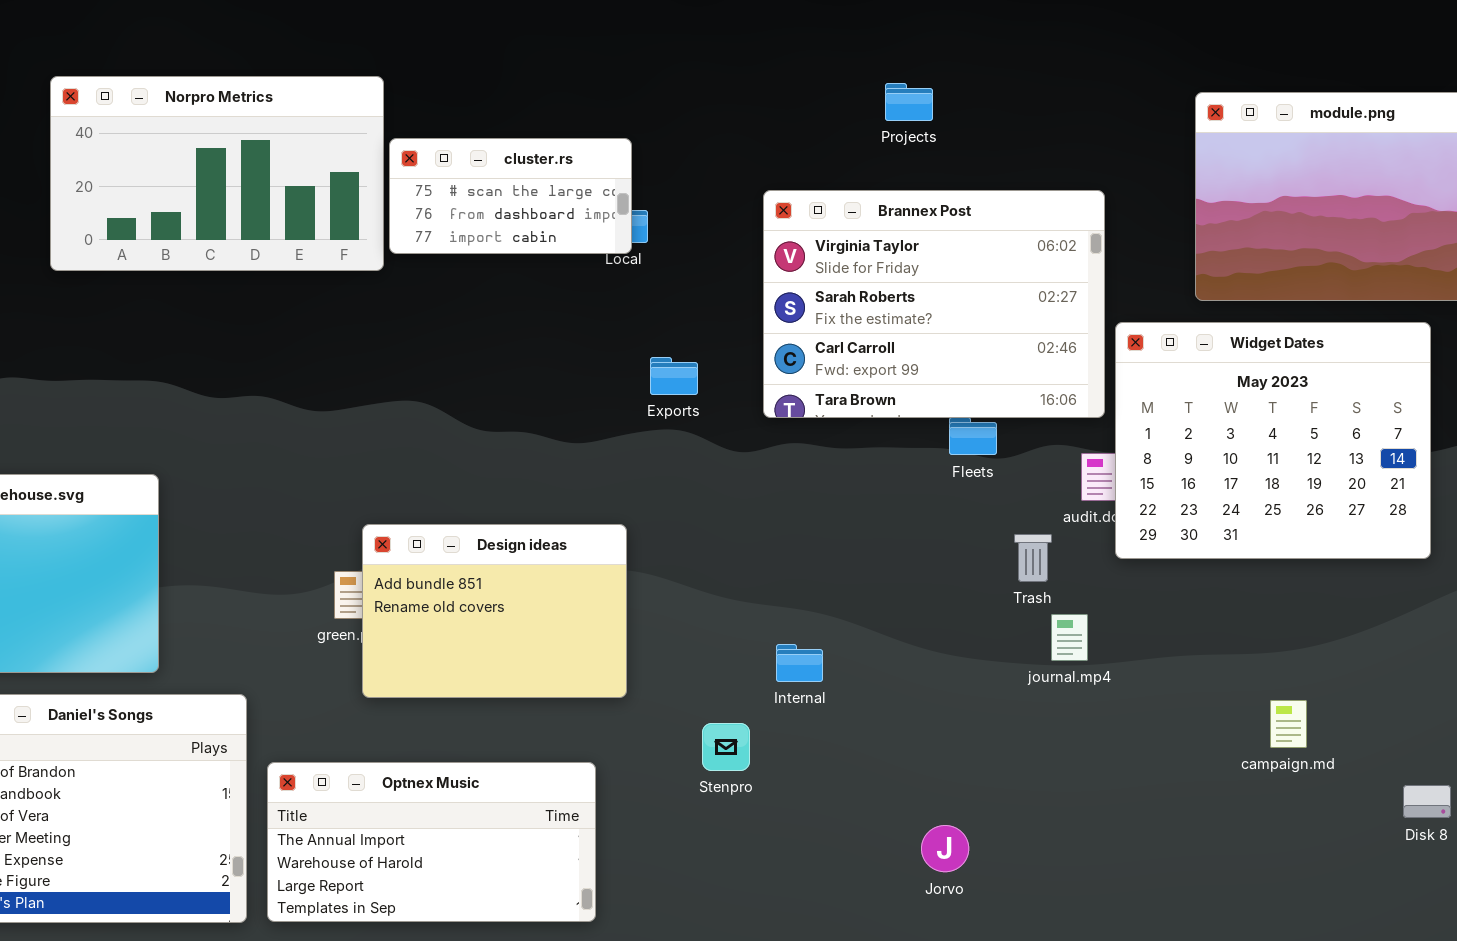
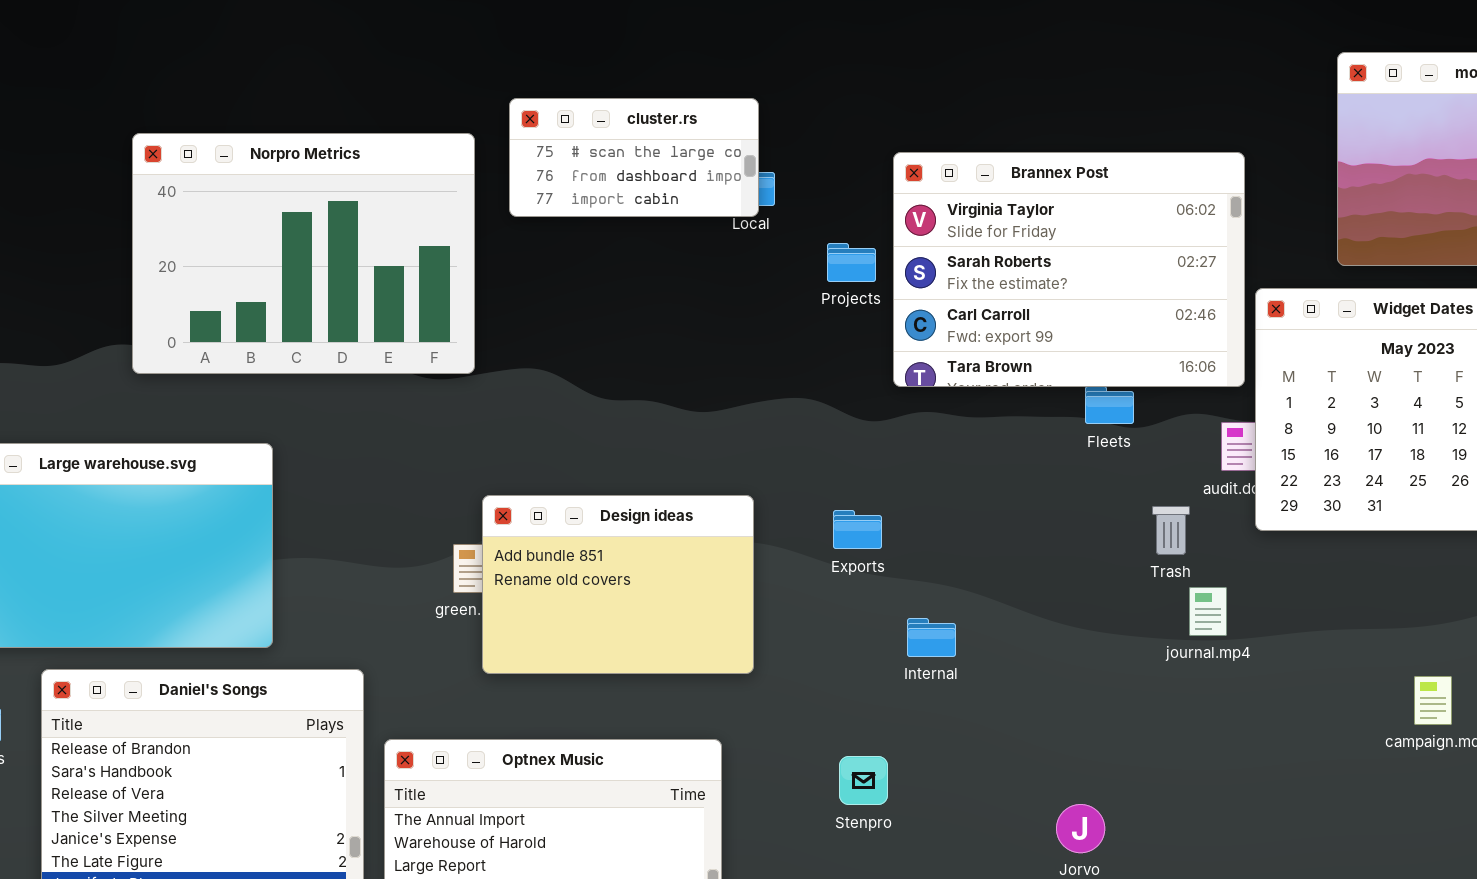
Norpro Metrics: [50,76,384,271] -> [132,133,475,374], moved, resized
Projects: [885,83,933,121] -> [827,243,876,282], moved
Exports: [650,357,698,395] -> [833,510,882,549], moved
Stenpro: [702,723,750,771] -> [839,756,888,805], moved

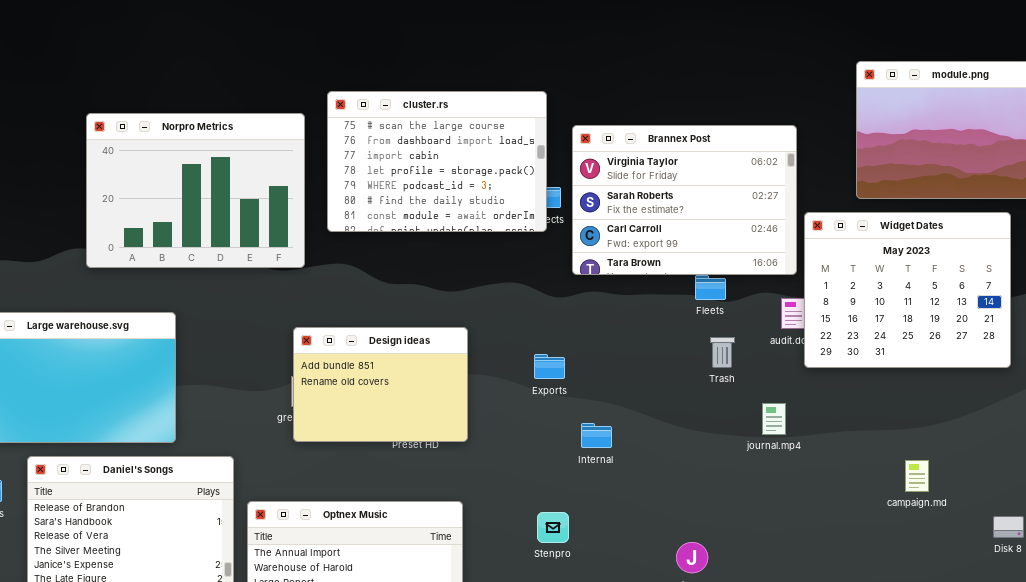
cluster.rs: [509,98,759,217] -> [327,91,547,232], resized
Design ideas: [482,495,754,674] -> [293,327,468,442], moved
Trash: [1152,506,1190,555] -> [710,337,735,368], moved

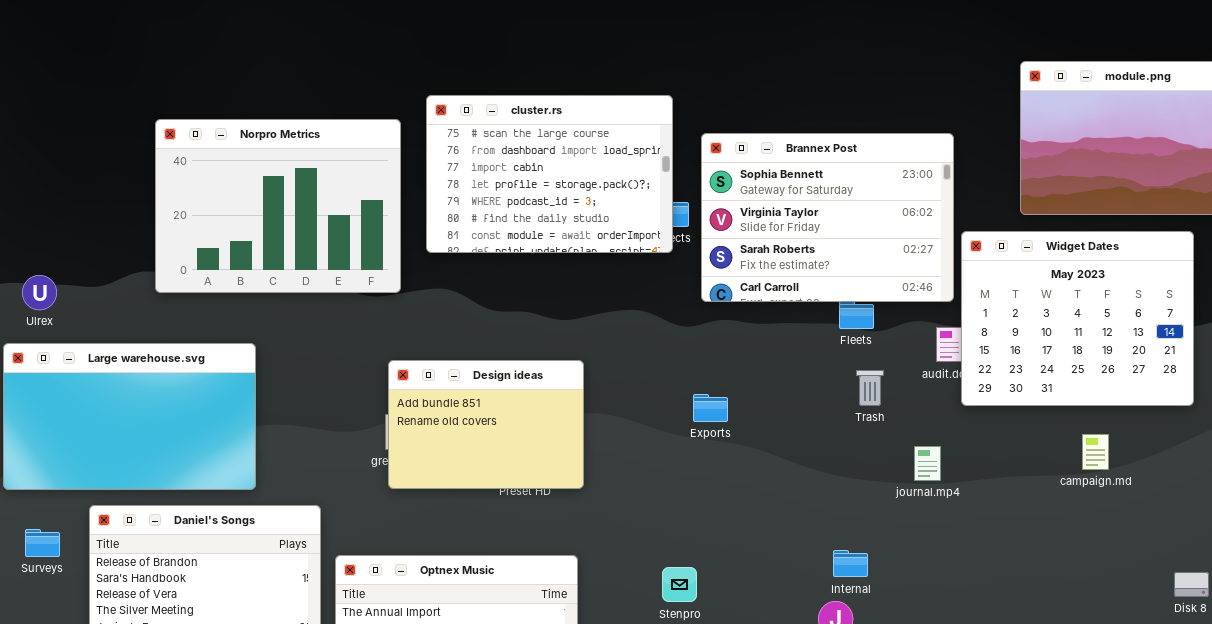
Brannex Post: [572,125,797,275] -> [701,133,954,302], scrolled up 1 row
Exports: [534,354,565,379] -> [693,394,728,422], moved
Internal: [581,423,612,448] -> [833,550,868,577], moved
campaign.md: [905,460,929,492] -> [1082,434,1109,470], moved

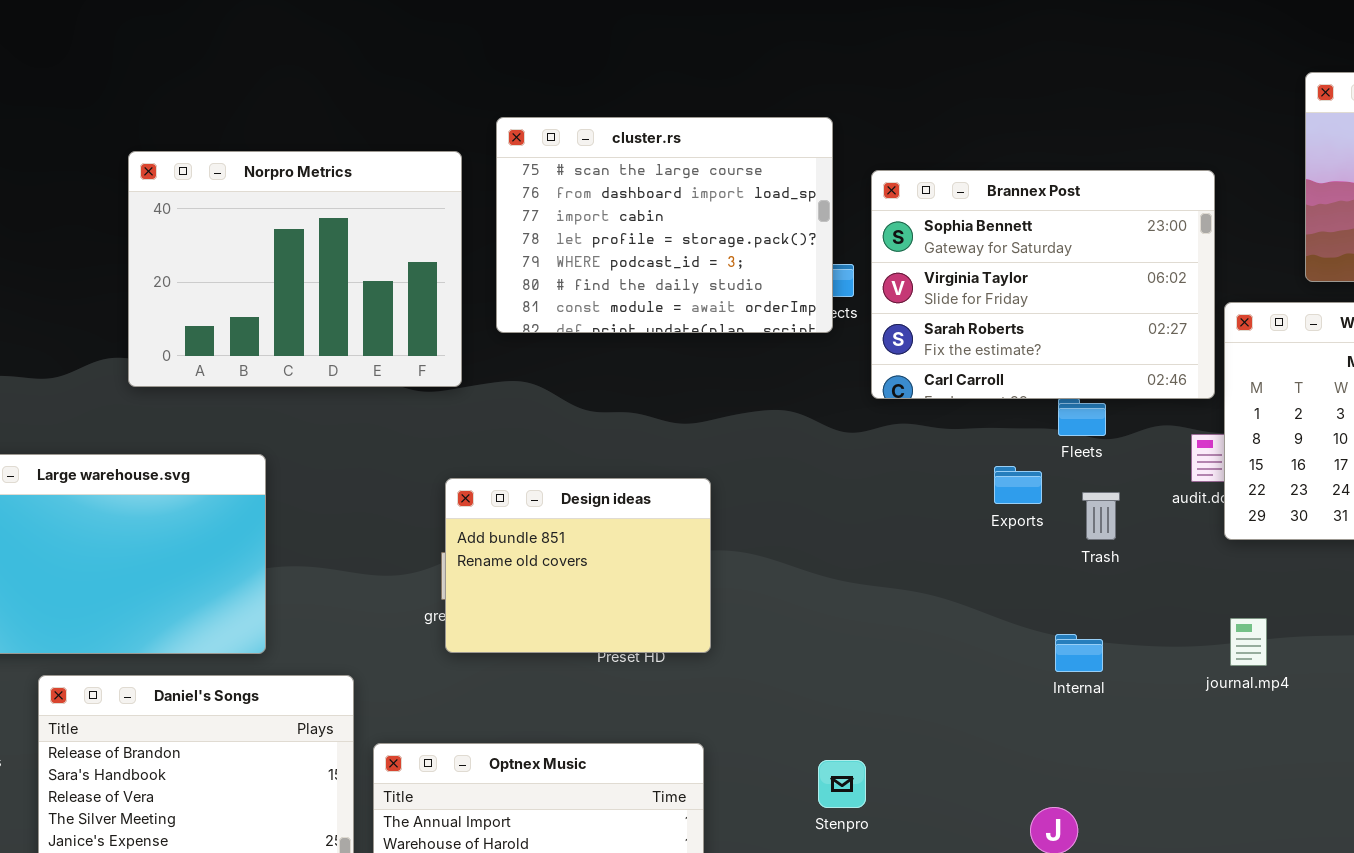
Exports: [693,394,728,422] -> [994,466,1042,504], moved
journal.mp4: [914,446,941,481] -> [1230,618,1267,666], moved
Internal: [833,550,868,577] -> [1055,634,1103,672], moved

